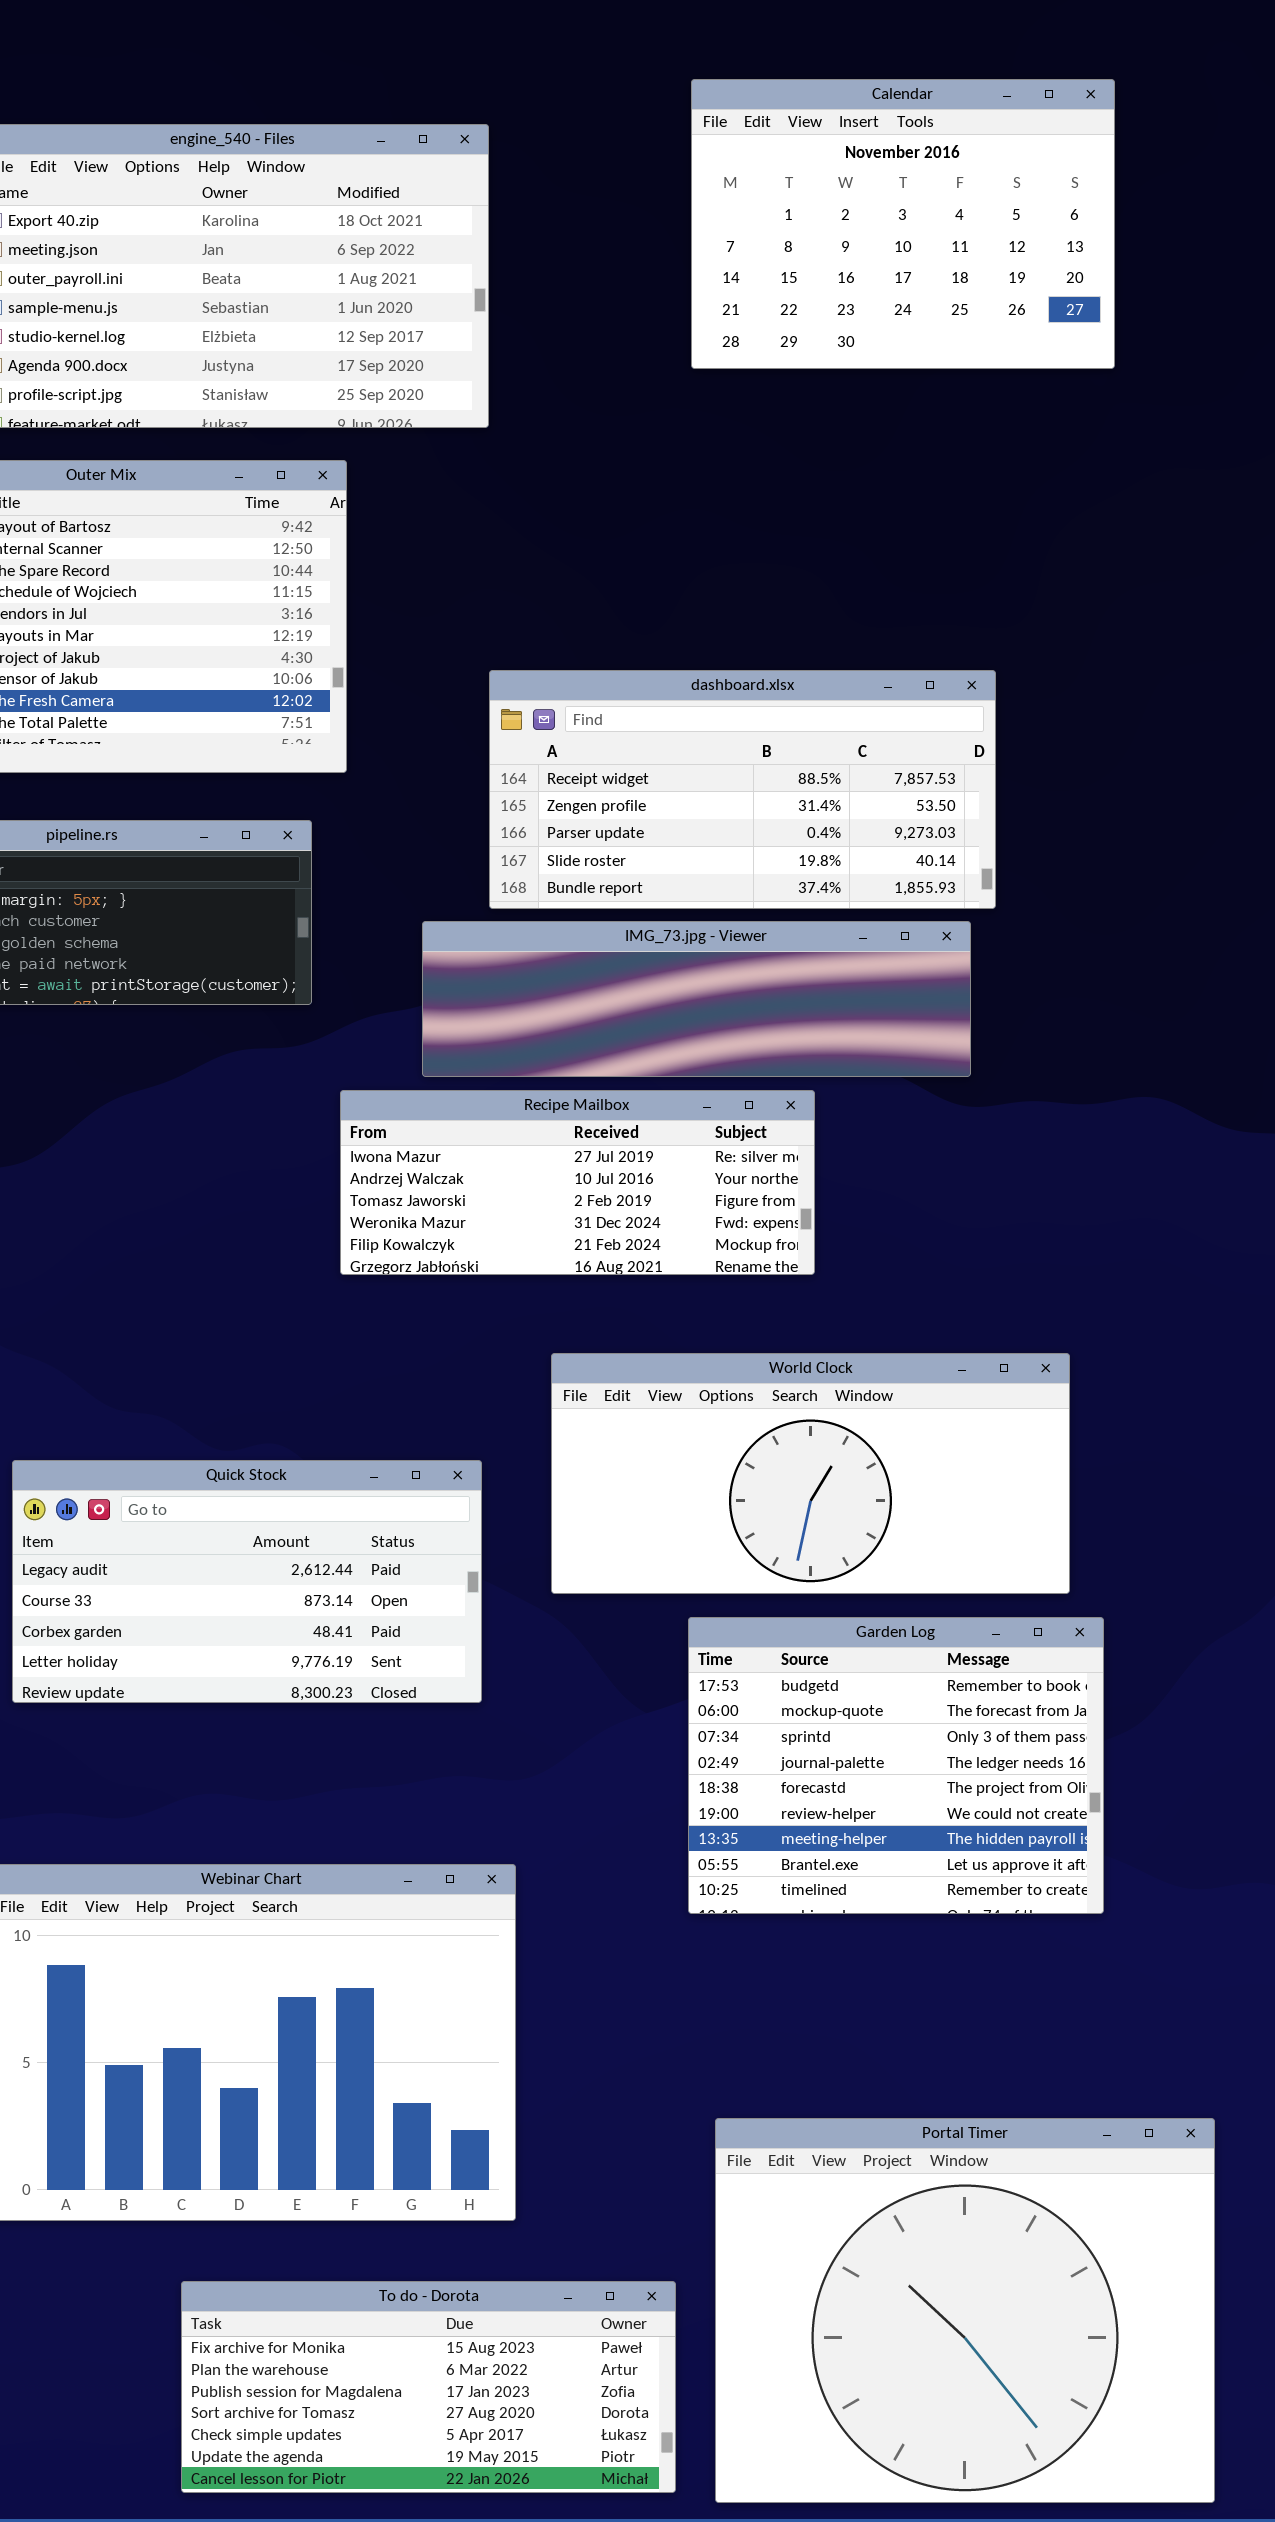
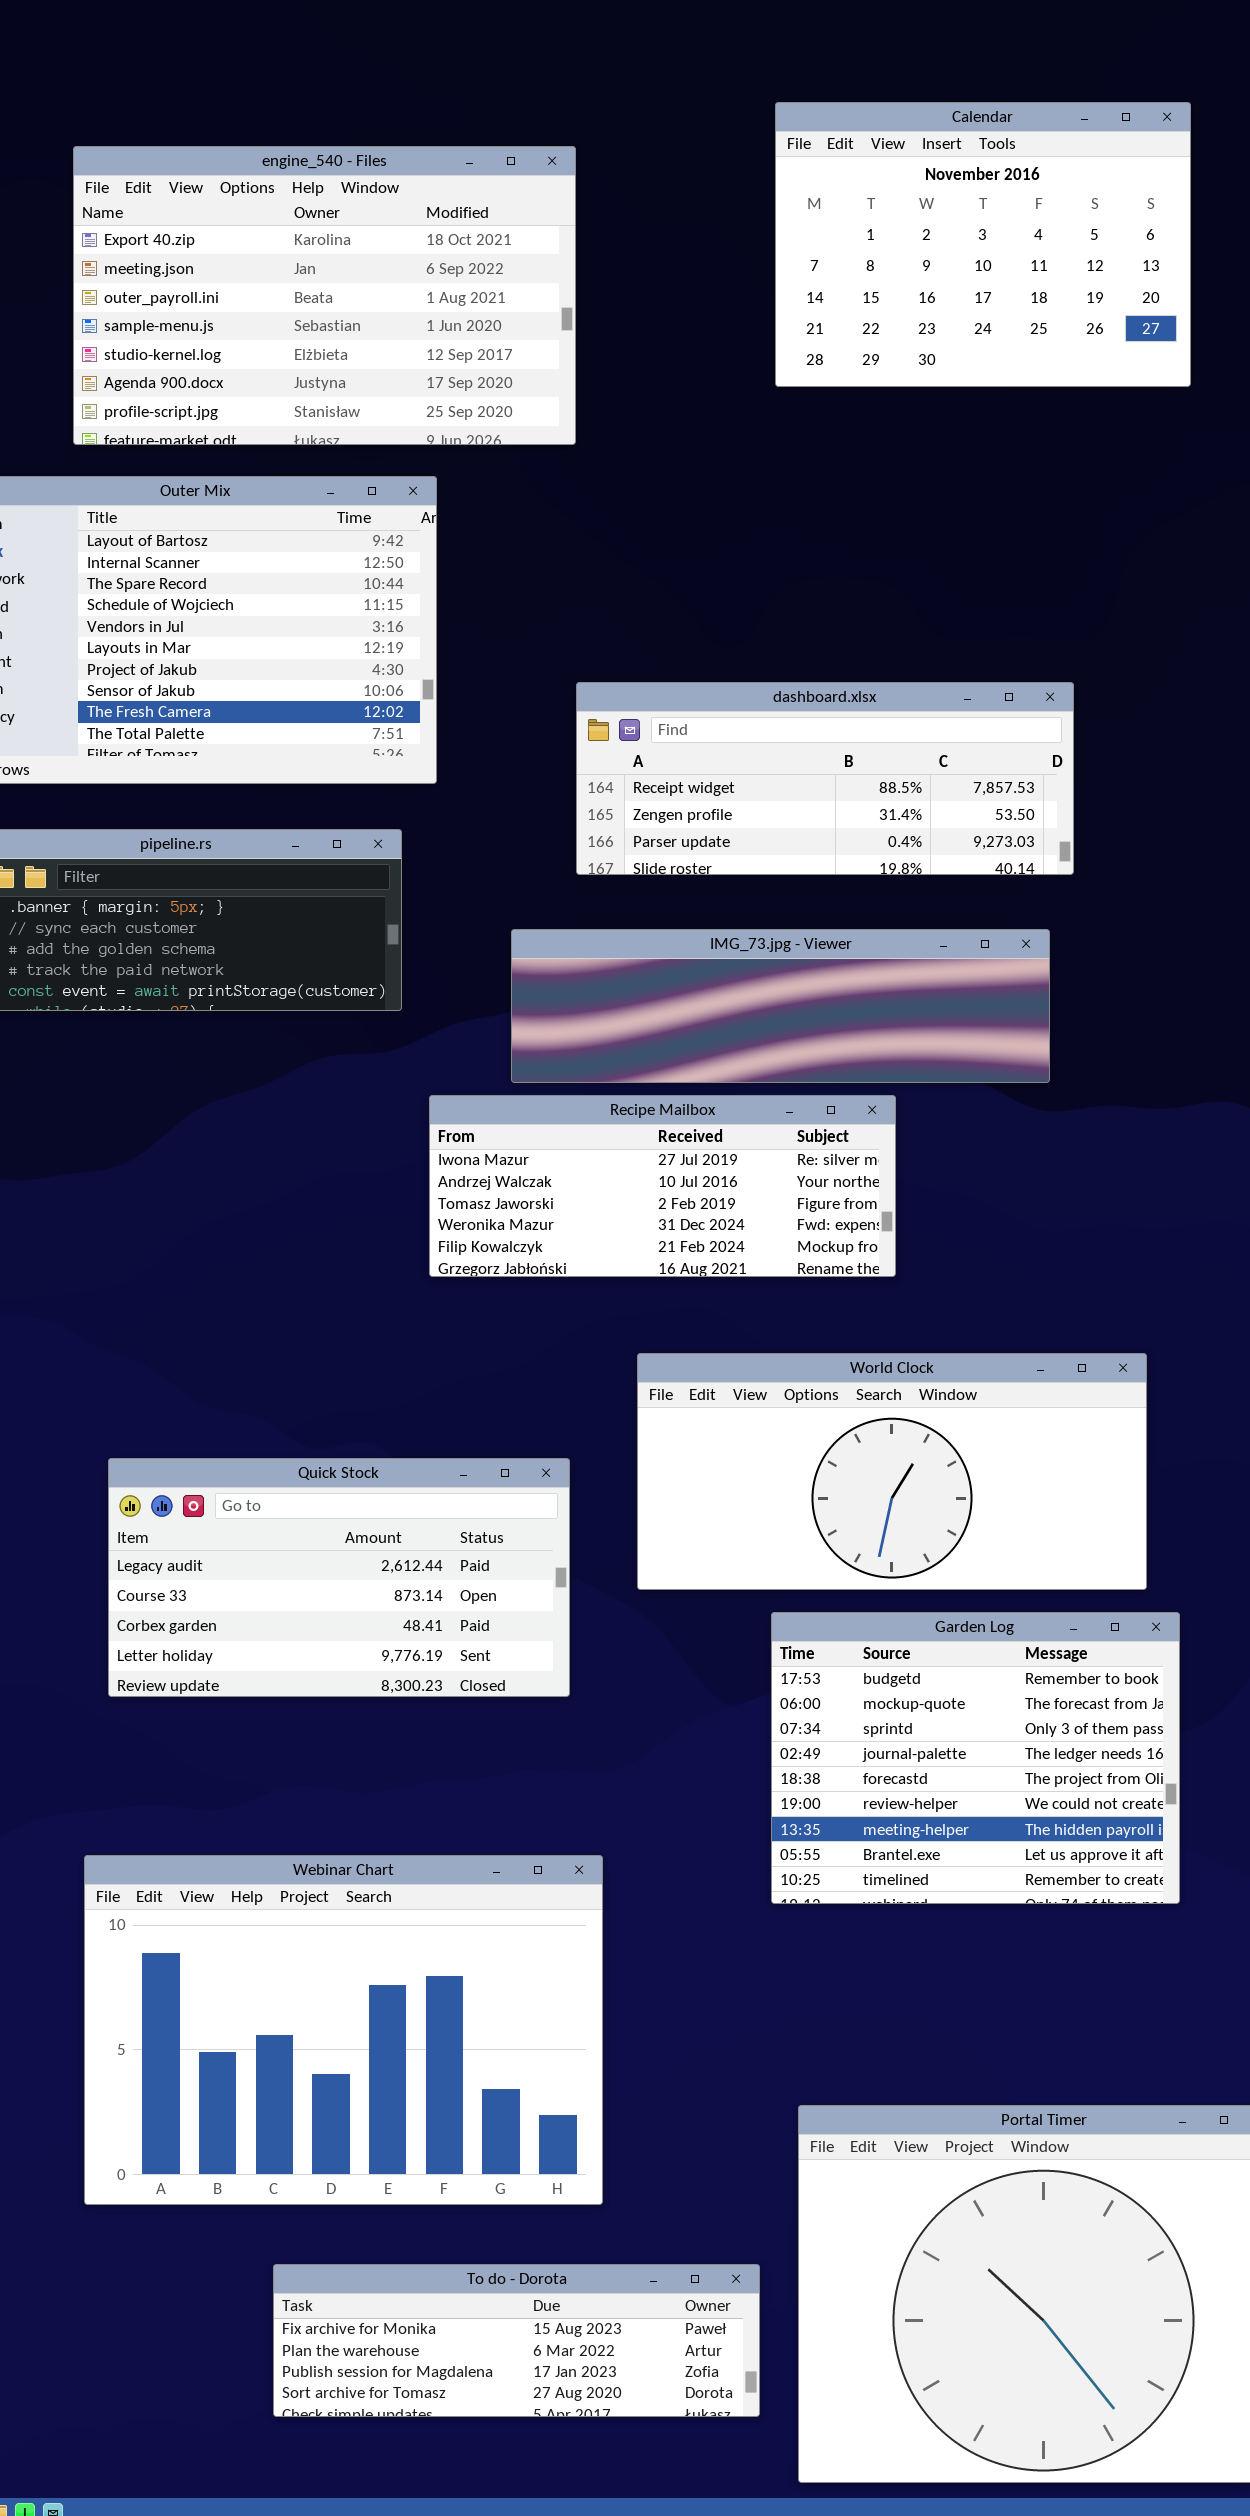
dashboard.xlsx: [489,670,996,909] -> [576,682,1074,875], resized
To do - Dorota: [181,2281,676,2493] -> [273,2264,760,2417], resized

